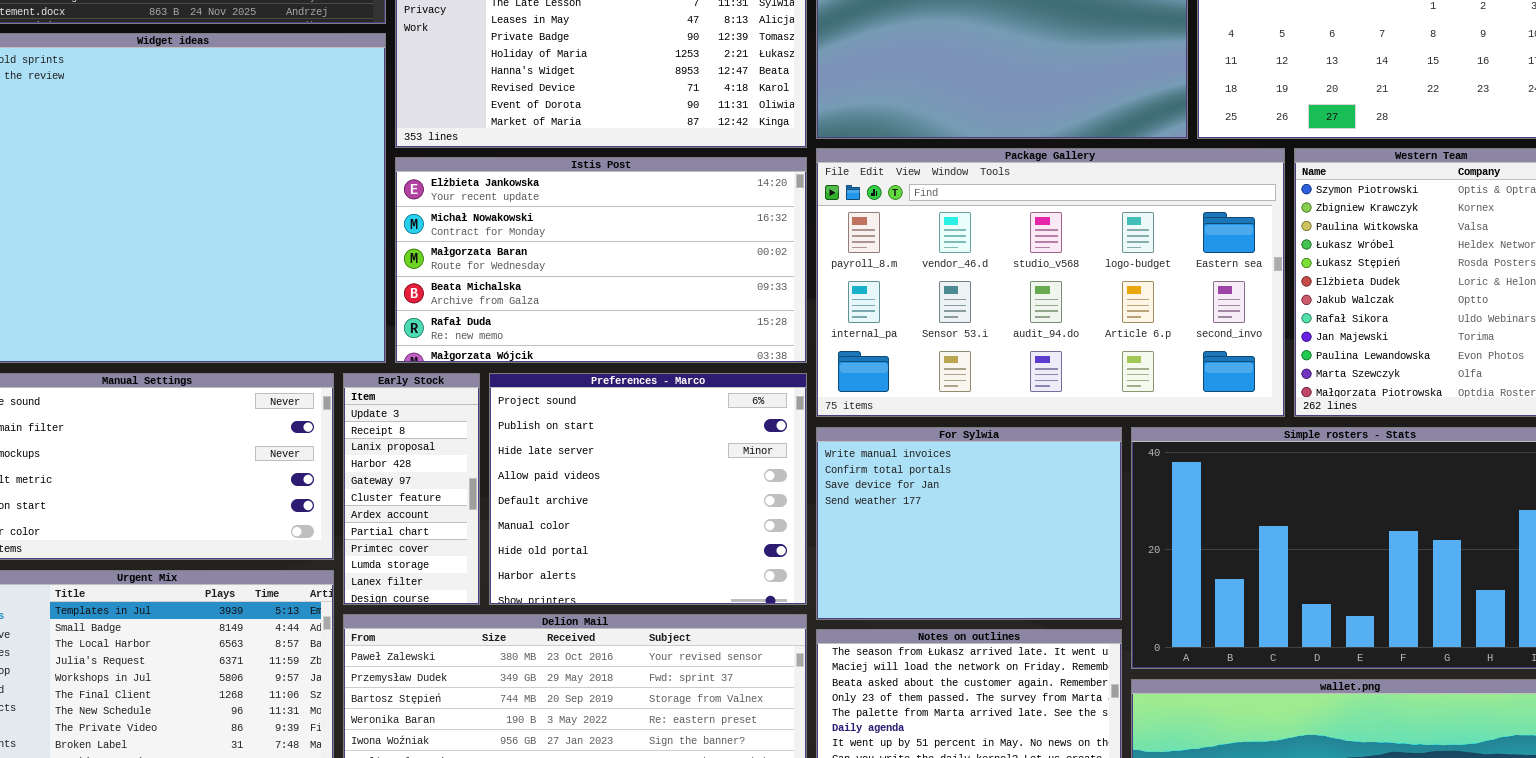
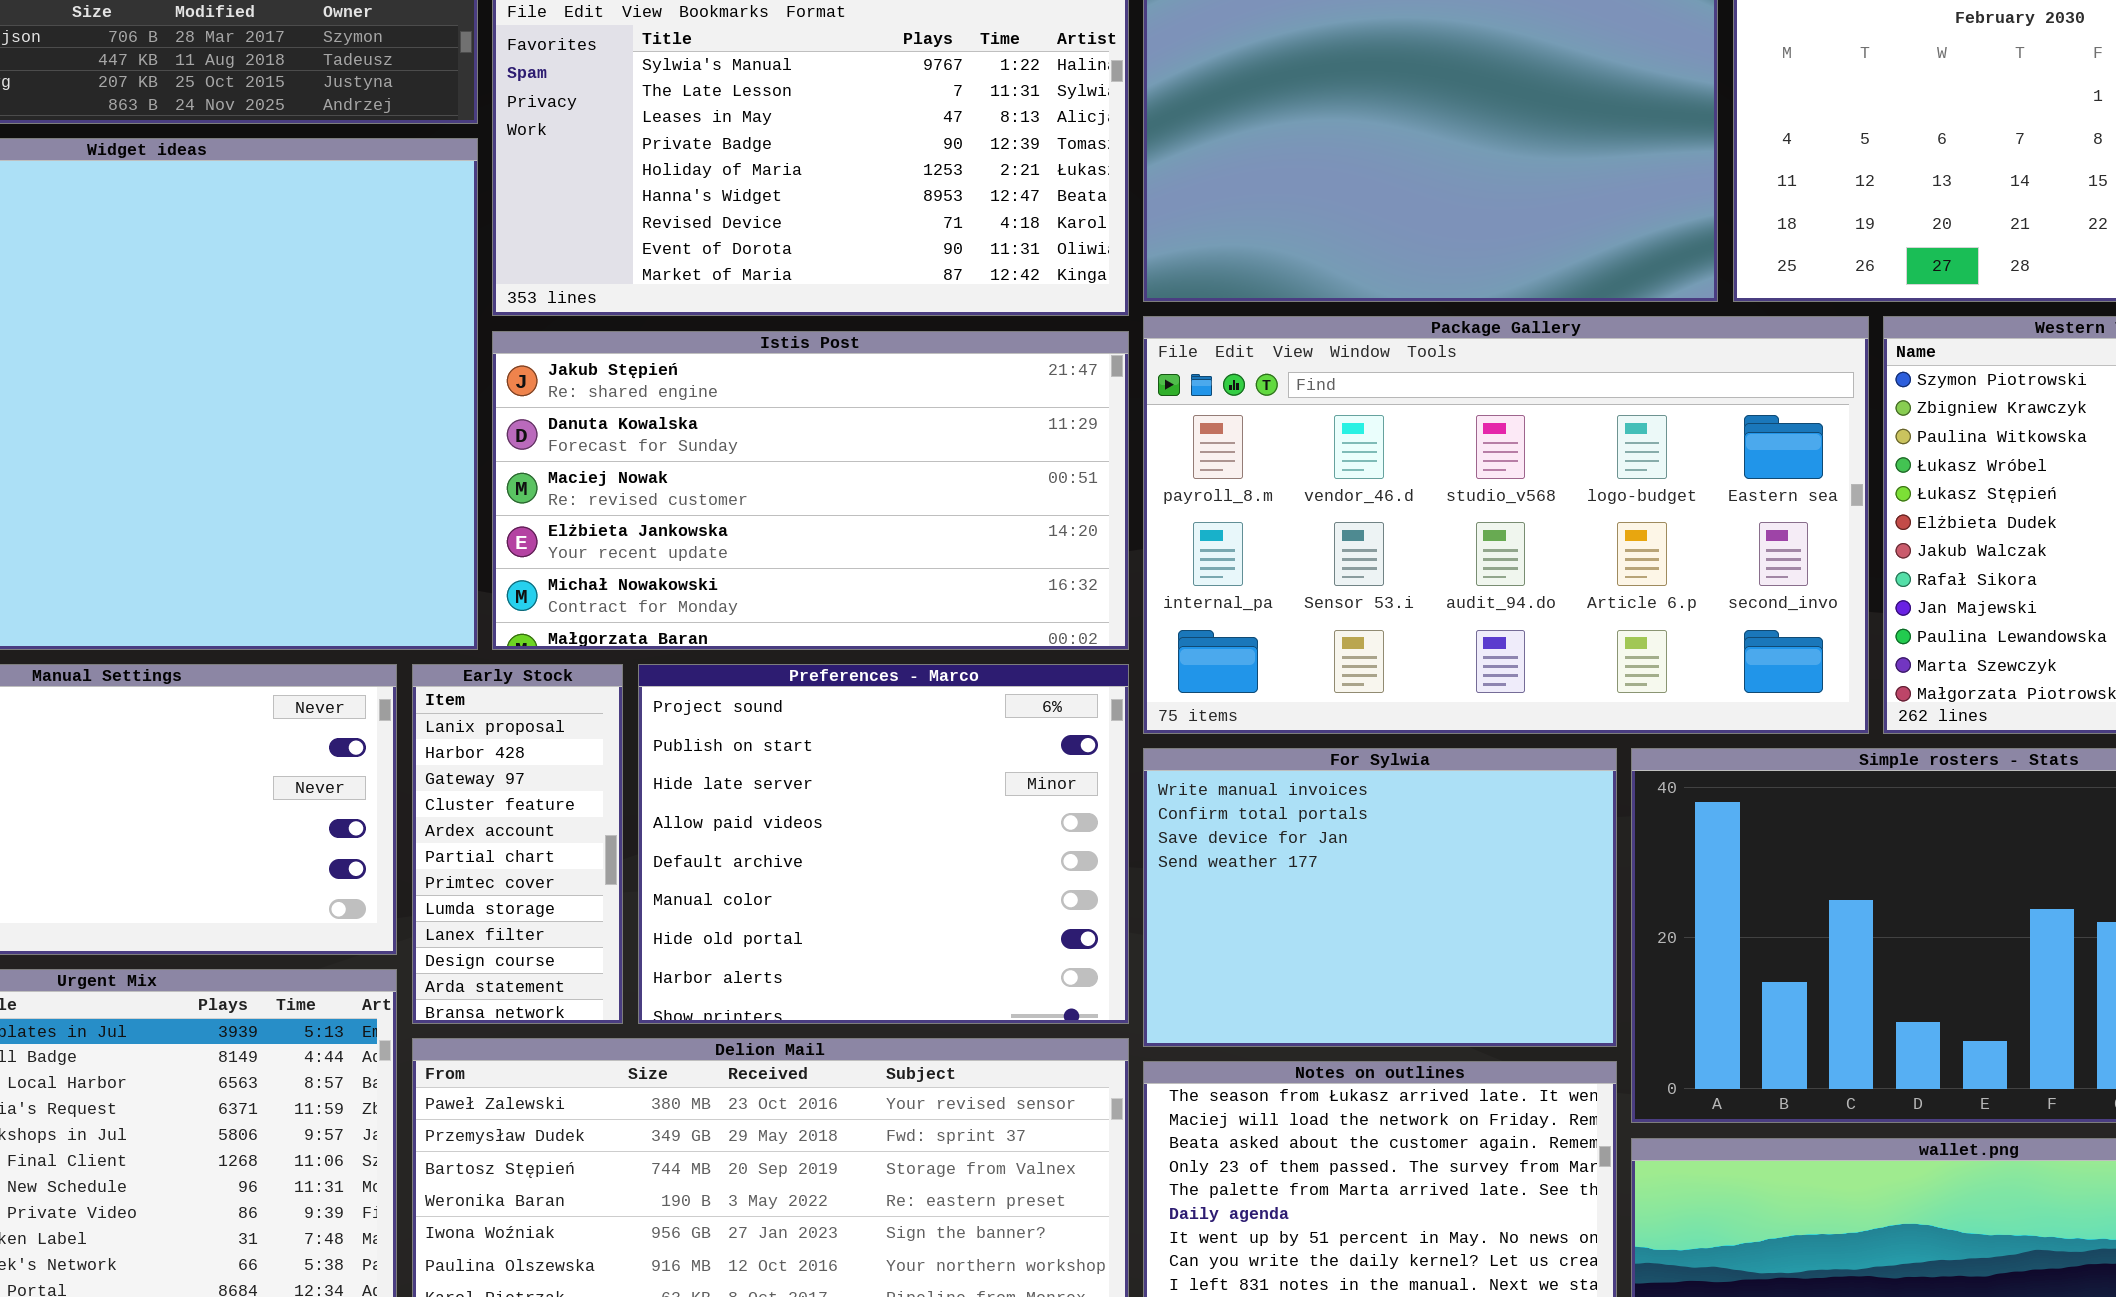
Istis Post: [395,157,807,363] -> [492,331,1129,650], scrolled up 3 rows
Early Stock: [343,373,480,605] -> [412,664,623,1024], scrolled down 2 rows

